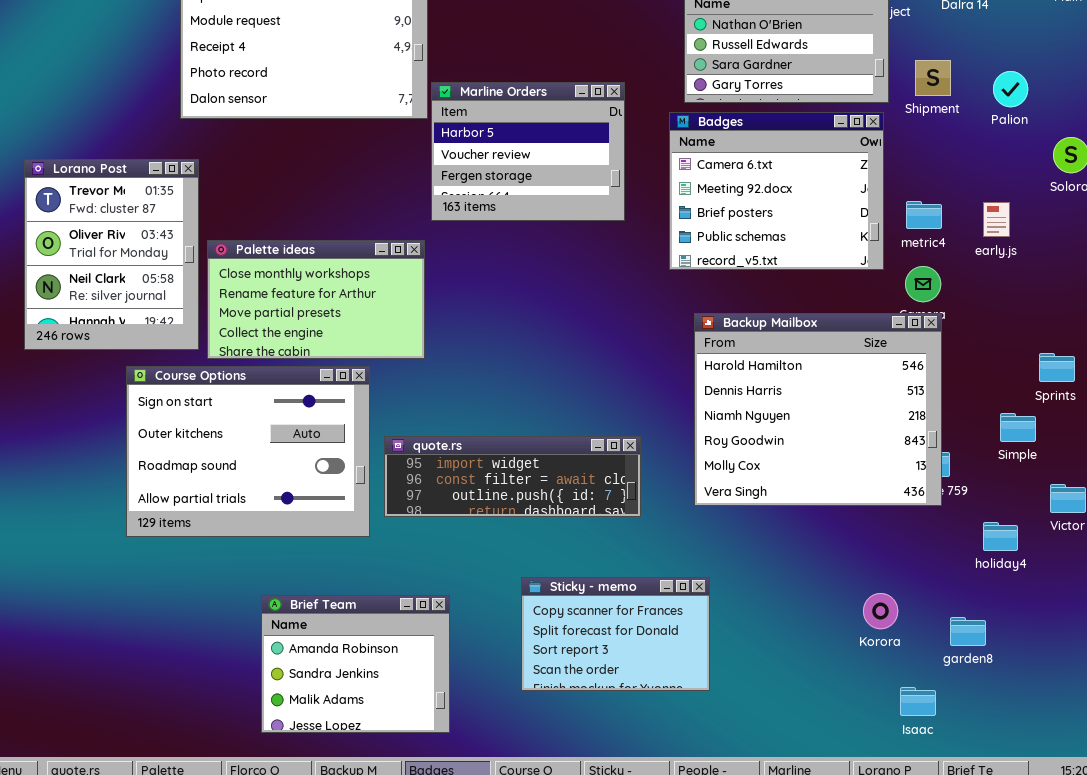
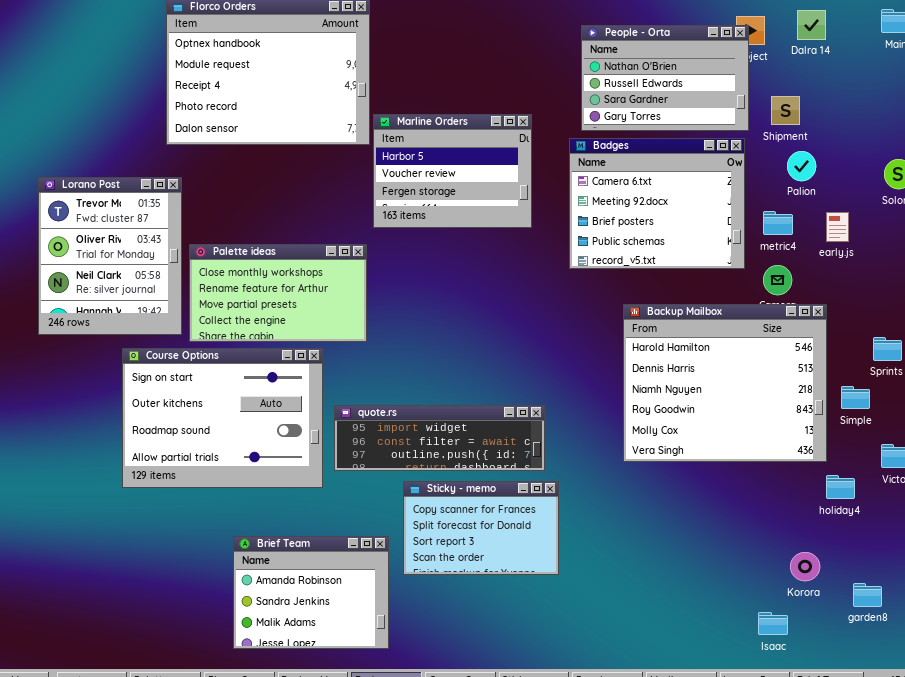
Palion: [993,71,1028,107] -> [787,151,816,181], moved
Backup Mailbox: [694,313,942,506] -> [623,304,827,462], moved
Sticky - memo: [521,577,710,691] -> [403,481,559,575], moved
Korora: [863,593,898,629] -> [790,552,820,581], moved
garden8: [950,617,986,646] -> [853,583,882,607], moved

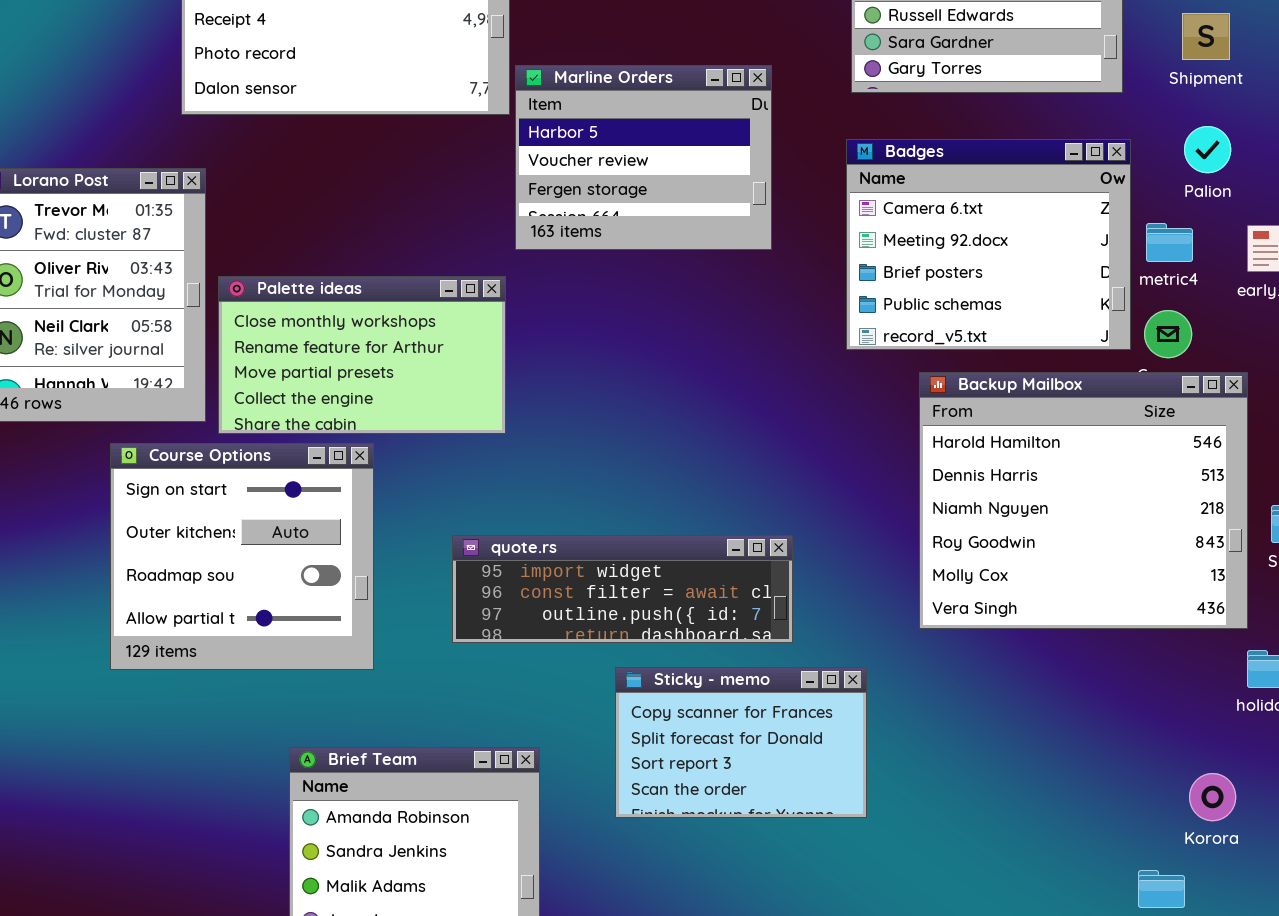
Shipment: [771,96,800,125] -> [1182,13,1230,60], moved
Badges: [569,138,745,269] -> [846,139,1131,350], moved
Course Options: [122,348,323,488] -> [110,443,374,670], resized
Sticky - memo: [403,481,559,575] -> [615,667,867,818], moved

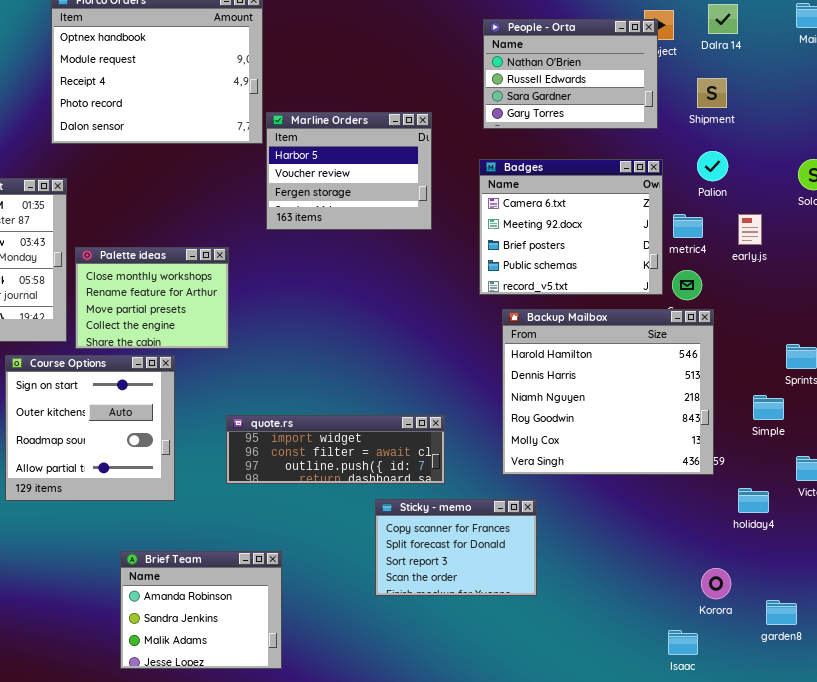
Palette ideas: [218,276,506,434] -> [75,247,229,349], resized
Backup Mailbox: [919,372,1248,629] -> [502,309,714,475], moved
Sticky - memo: [615,667,867,818] -> [375,499,537,596], moved

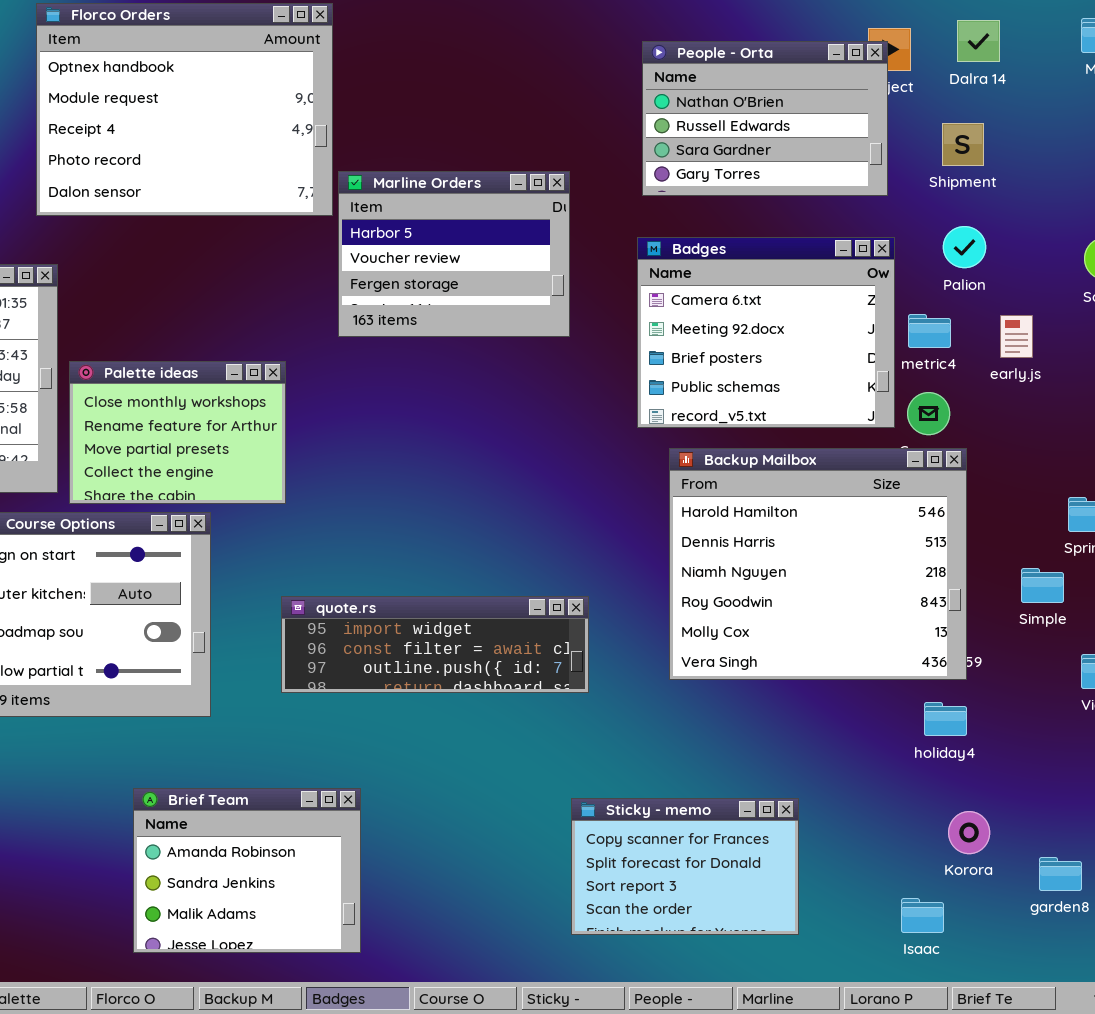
holiday4: [738,488,769,513] -> [924,702,967,736], moved
Sticky - memo: [375,499,537,596] -> [571,798,799,935], moved

